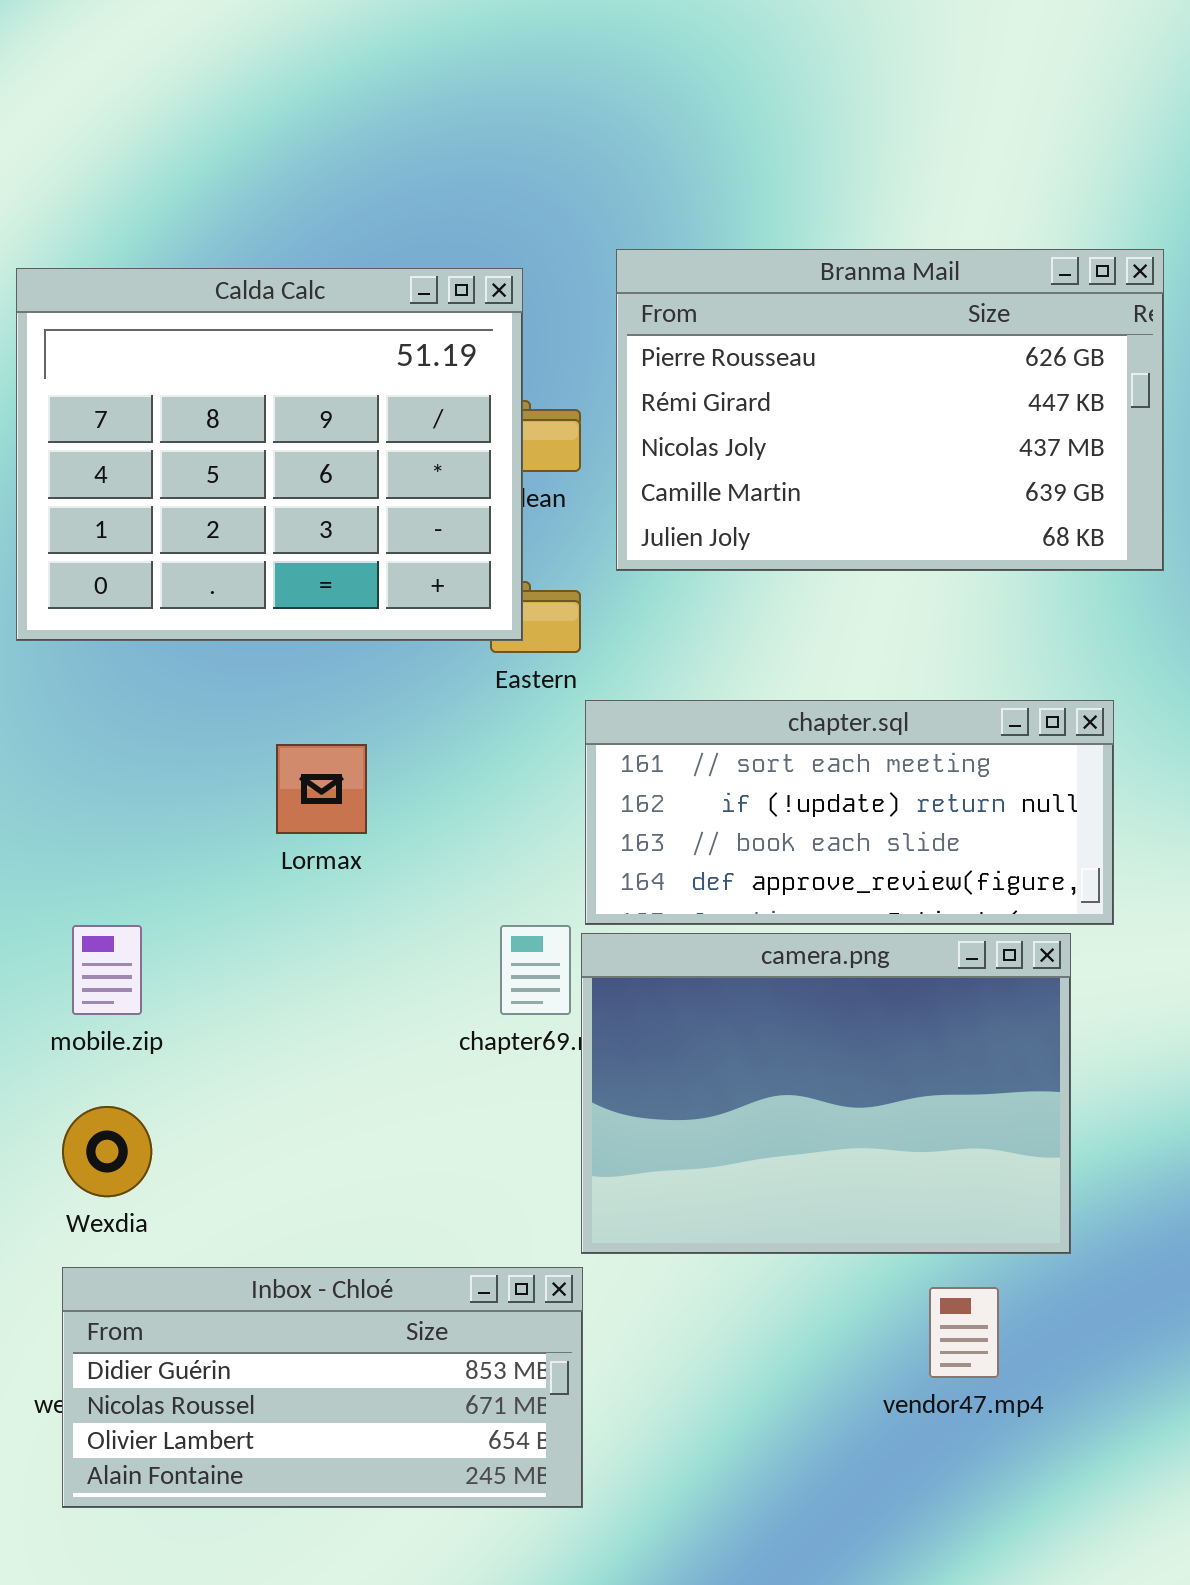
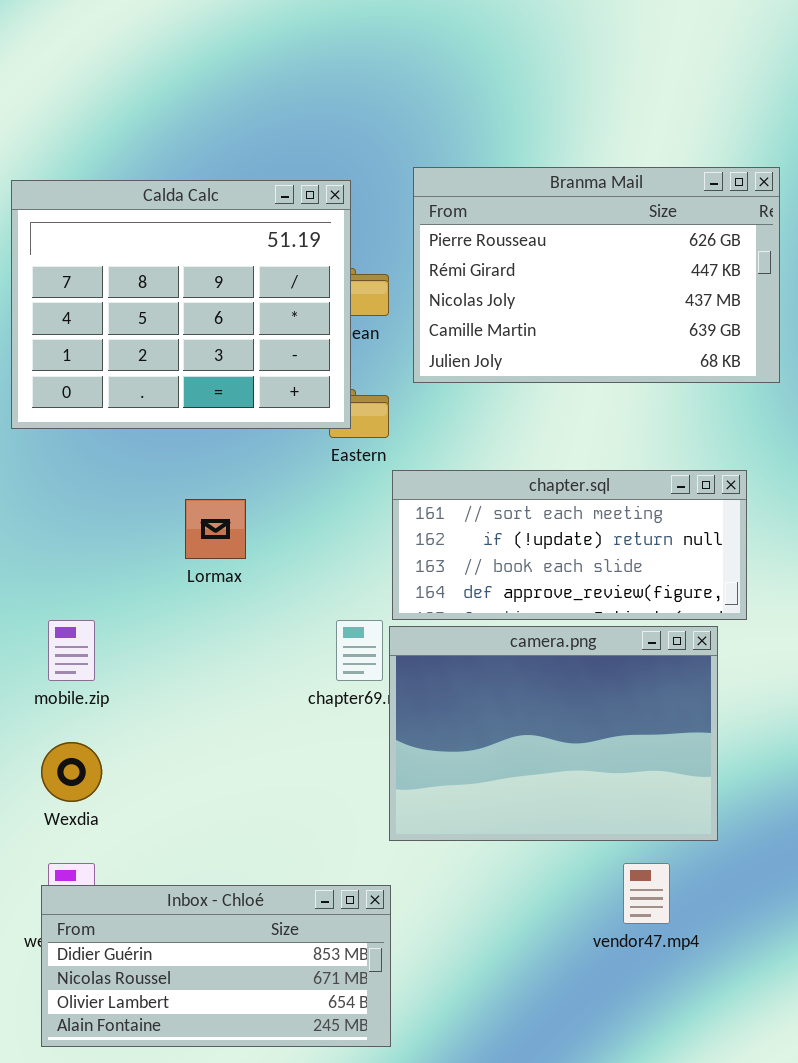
Inbox - Chloé: [62,1267,583,1508] -> [41,885,391,1047], moved

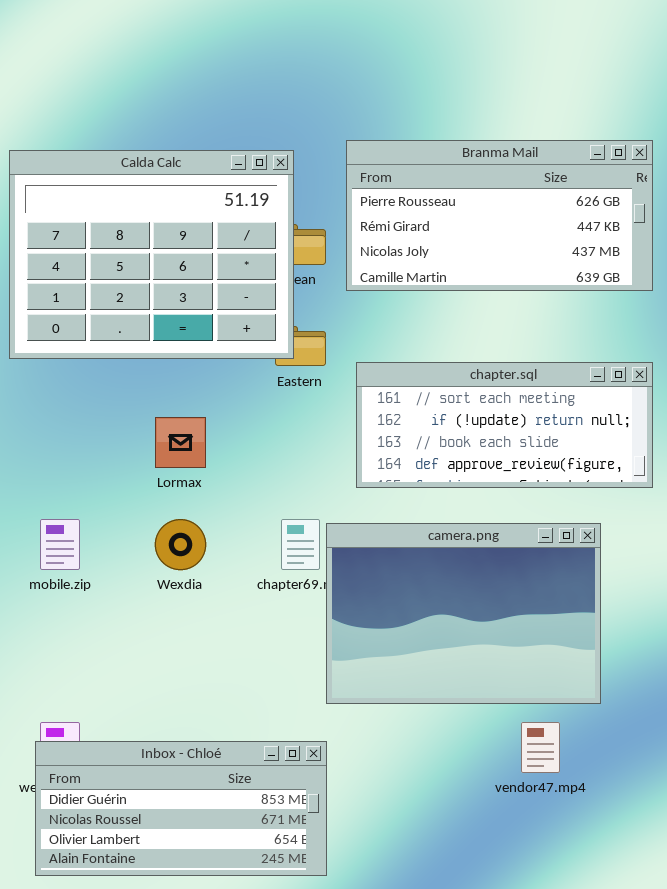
Branma Mail: [413,167,780,383] -> [346,140,653,291], resized
chapter.sql: [392,470,747,620] -> [356,362,653,488], moved
Wexdia: [41,742,102,802] -> [155,519,206,570], moved

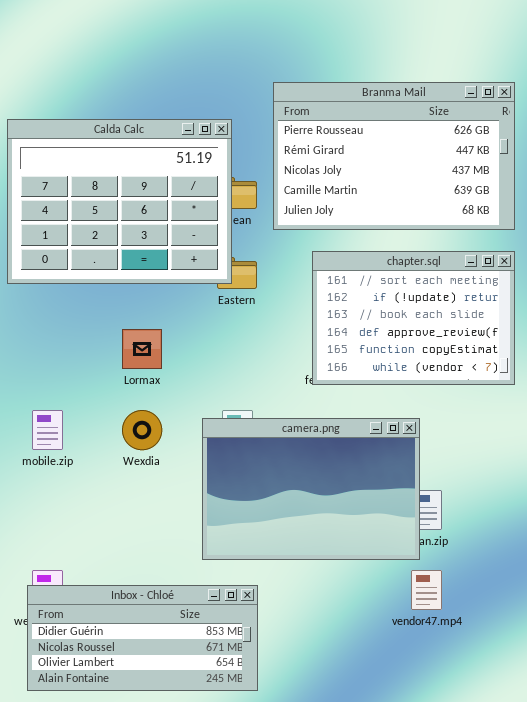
Branma Mail: [346,140,653,291] -> [273,82,515,230], resized
chapter.sql: [356,362,653,488] -> [312,251,515,385], resized
camera.png: [326,523,601,704] -> [202,418,420,560], moved

